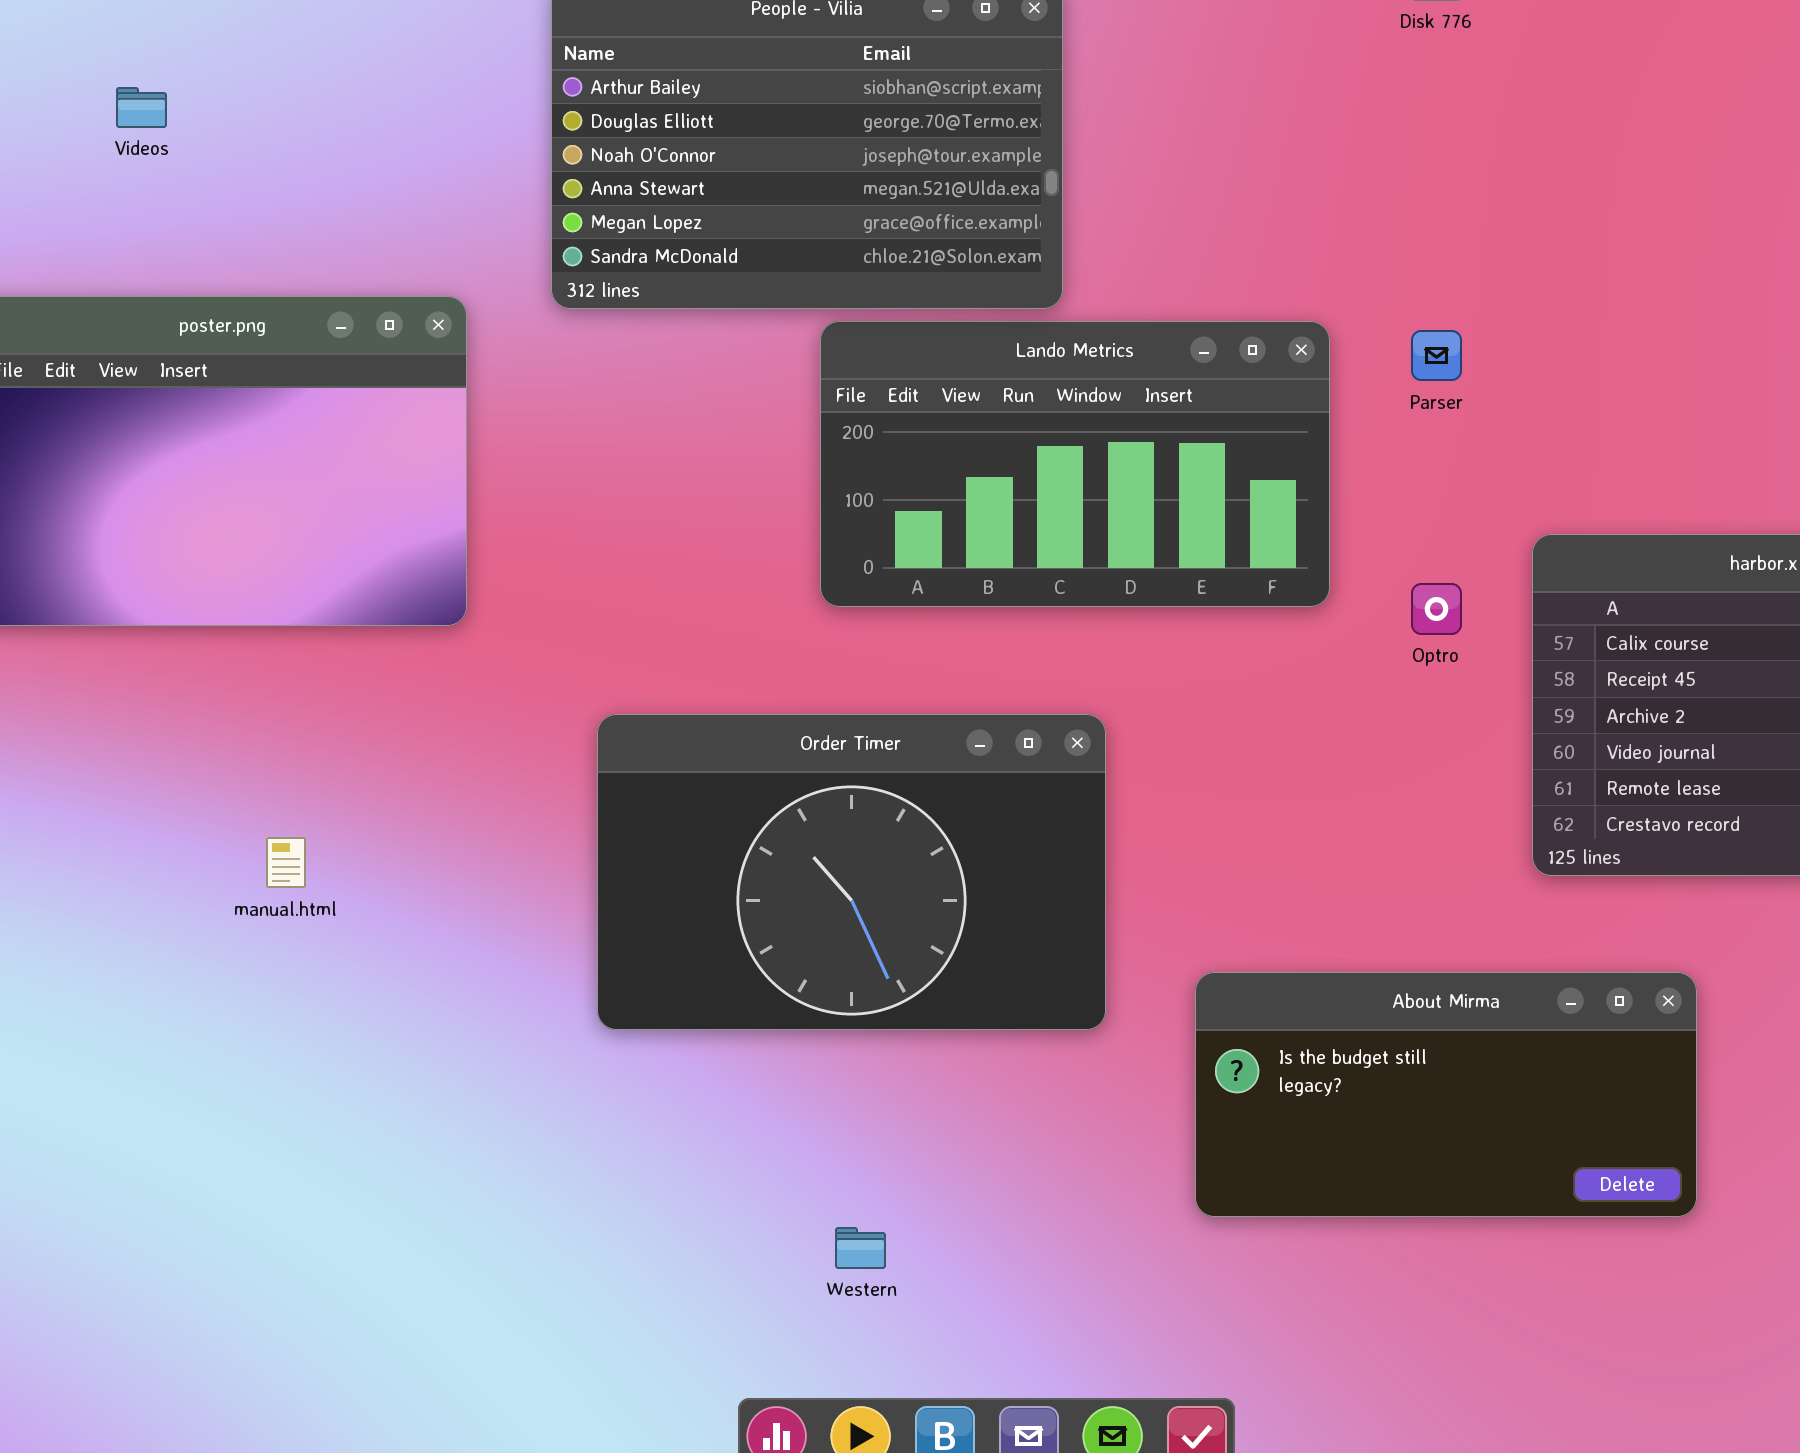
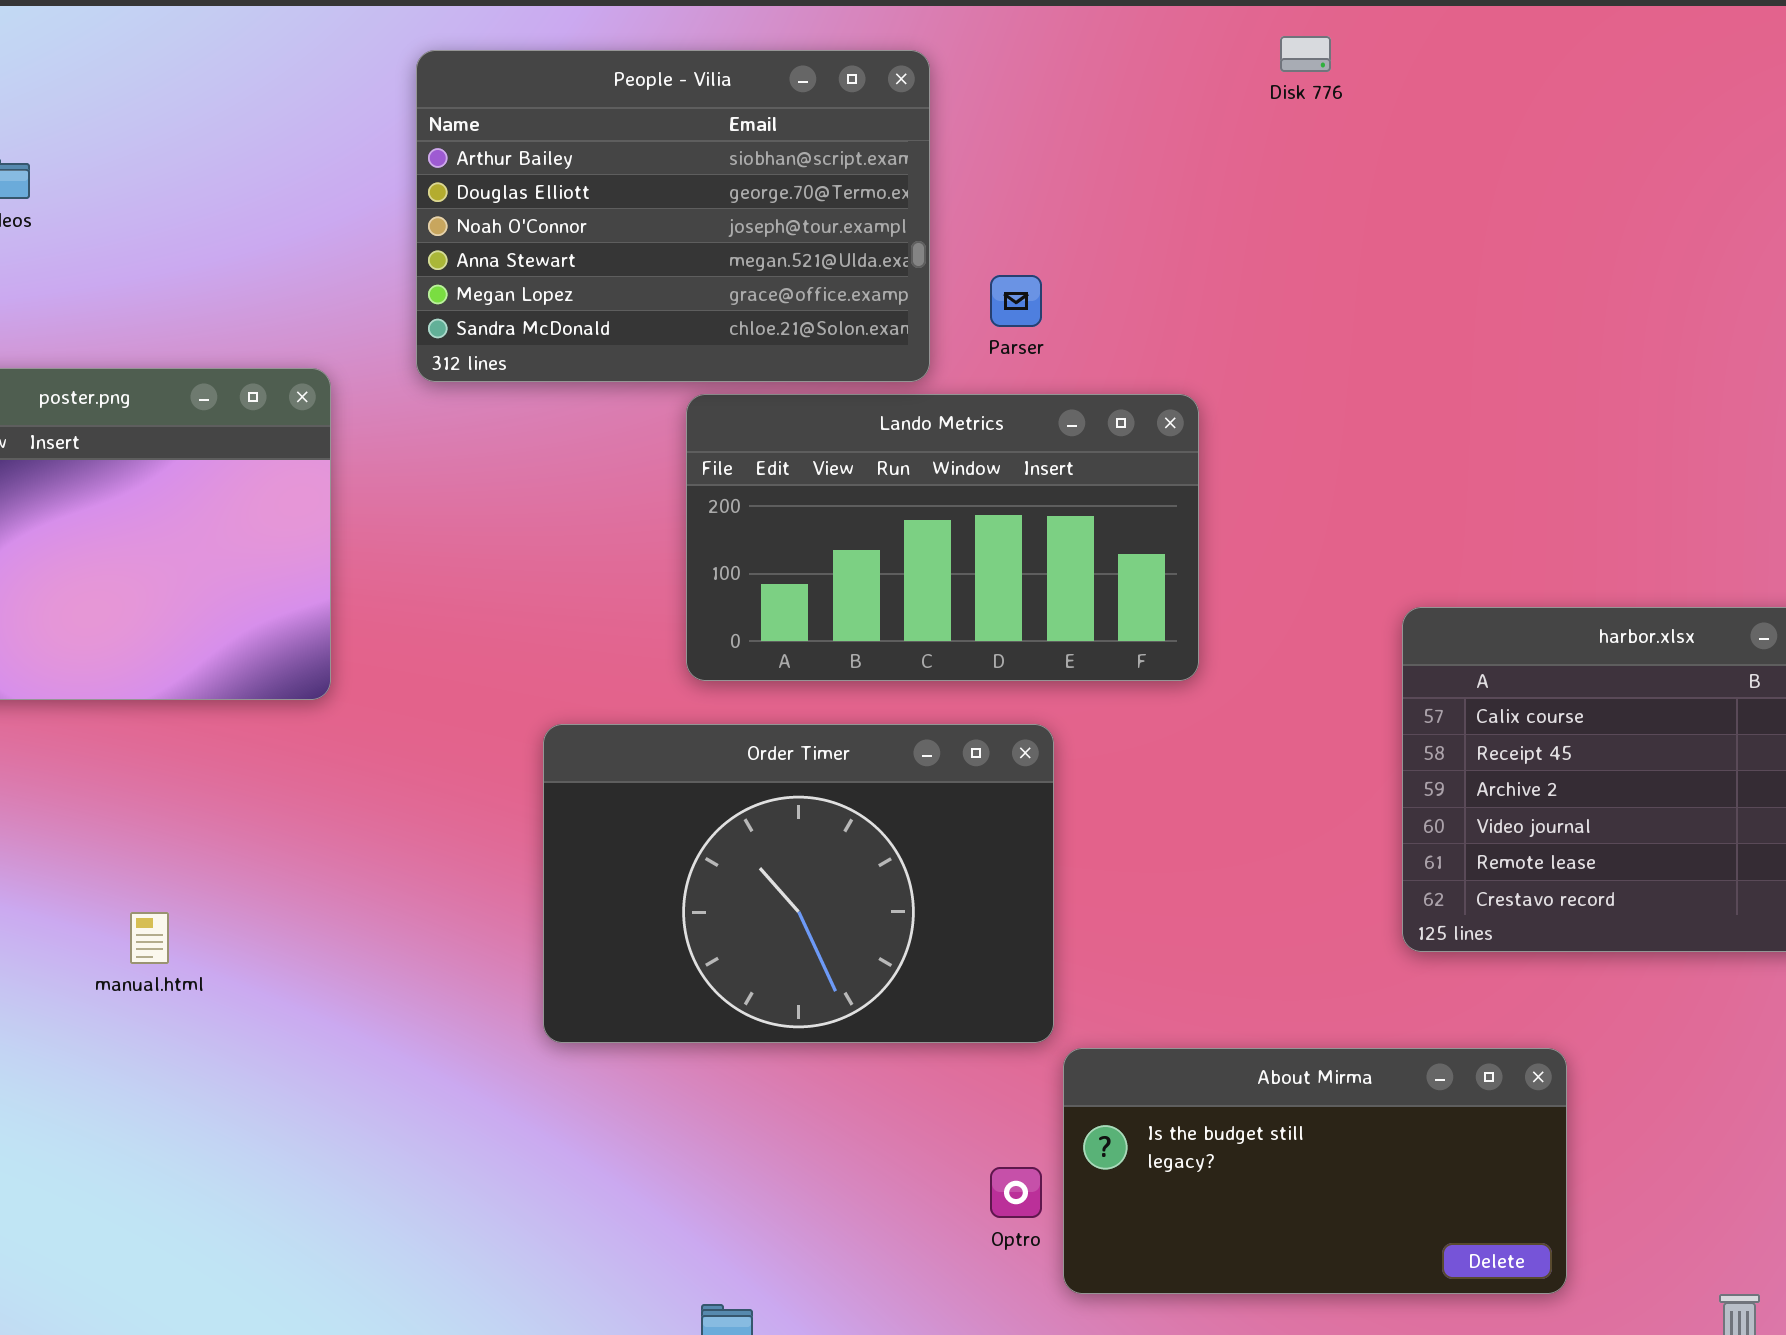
Parser: [1411,330,1462,381] -> [990,275,1042,327], moved
Optro: [1411,583,1462,635] -> [990,1167,1042,1218], moved
Order Timer: [597,714,1106,1030] -> [543,724,1054,1043], moved

